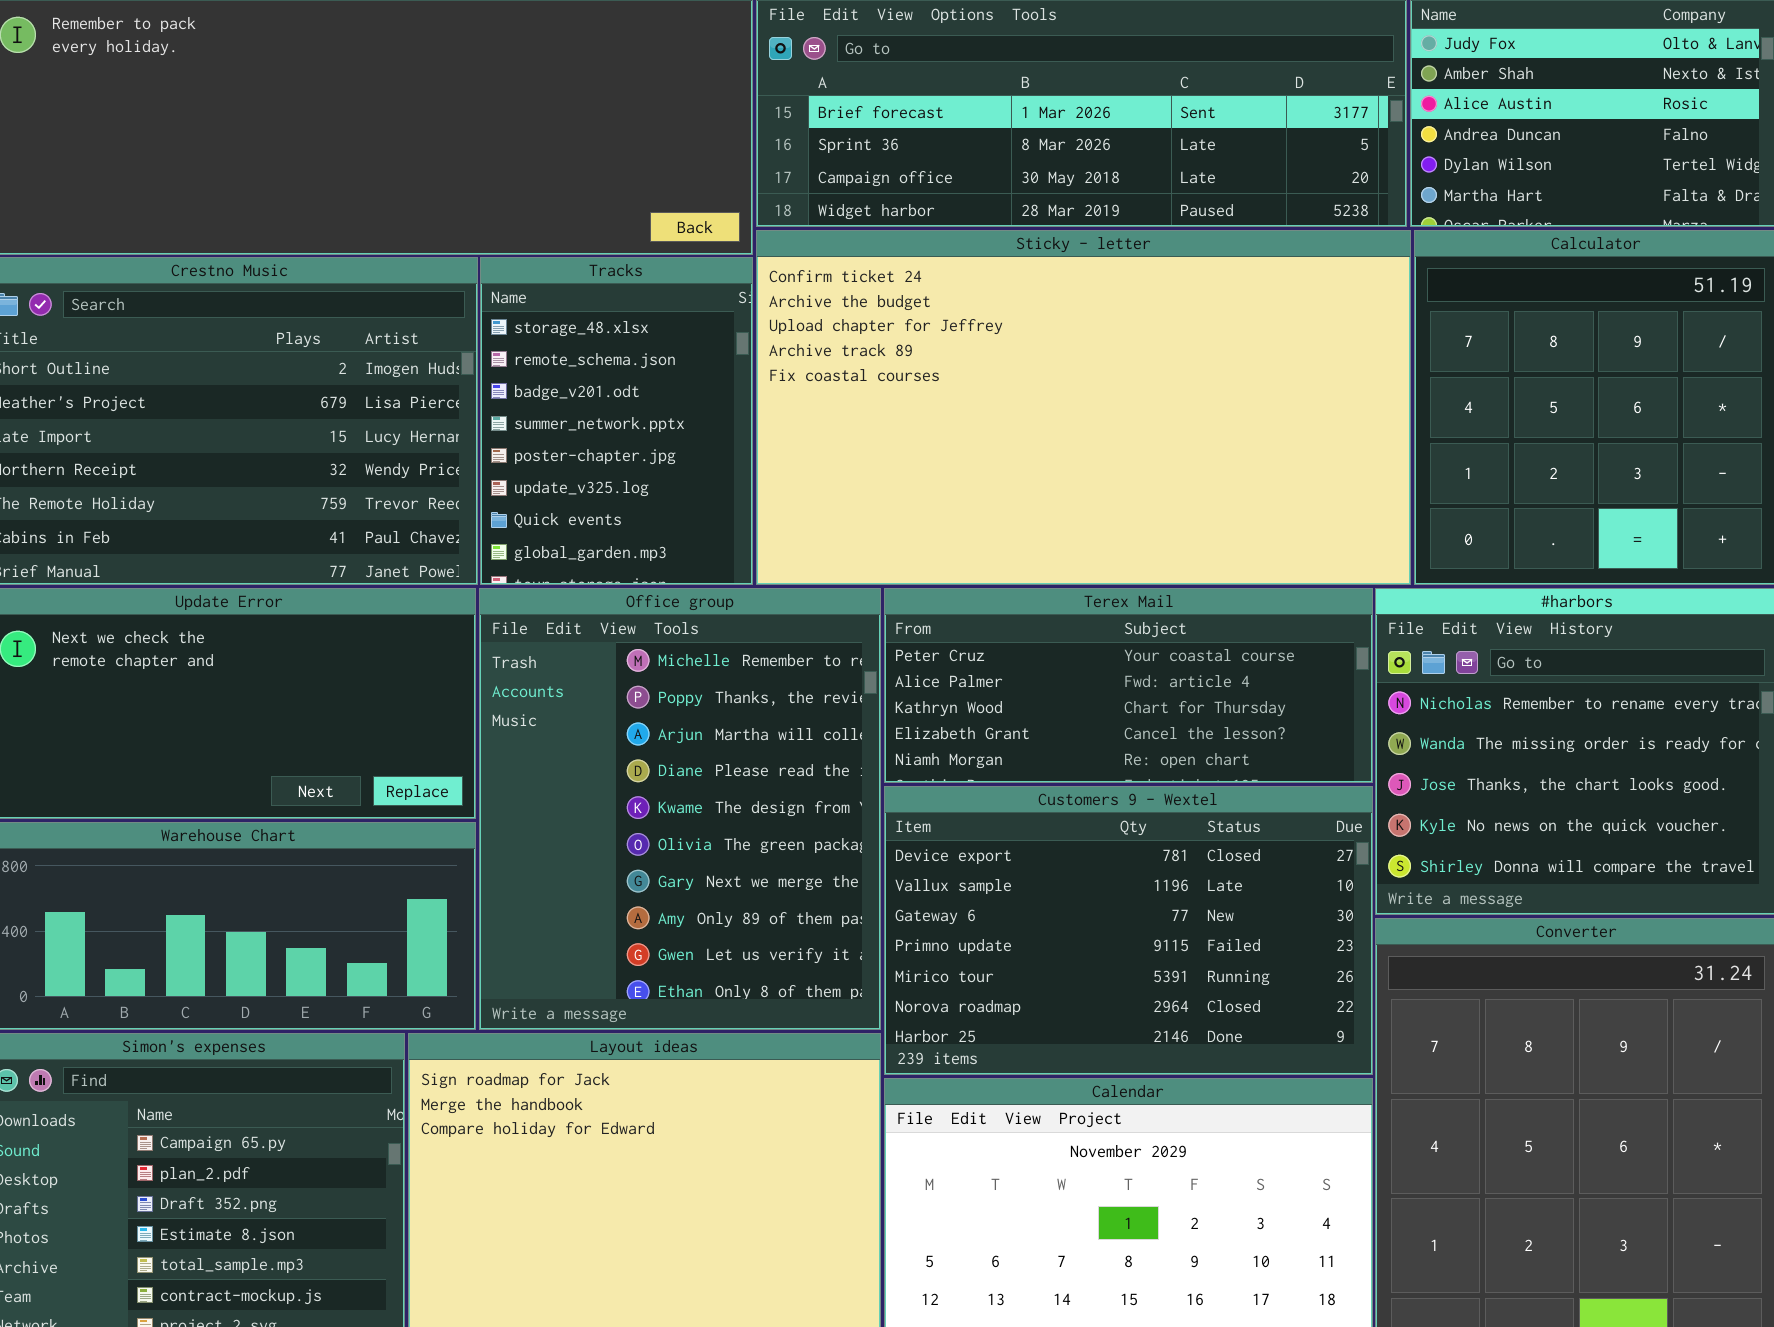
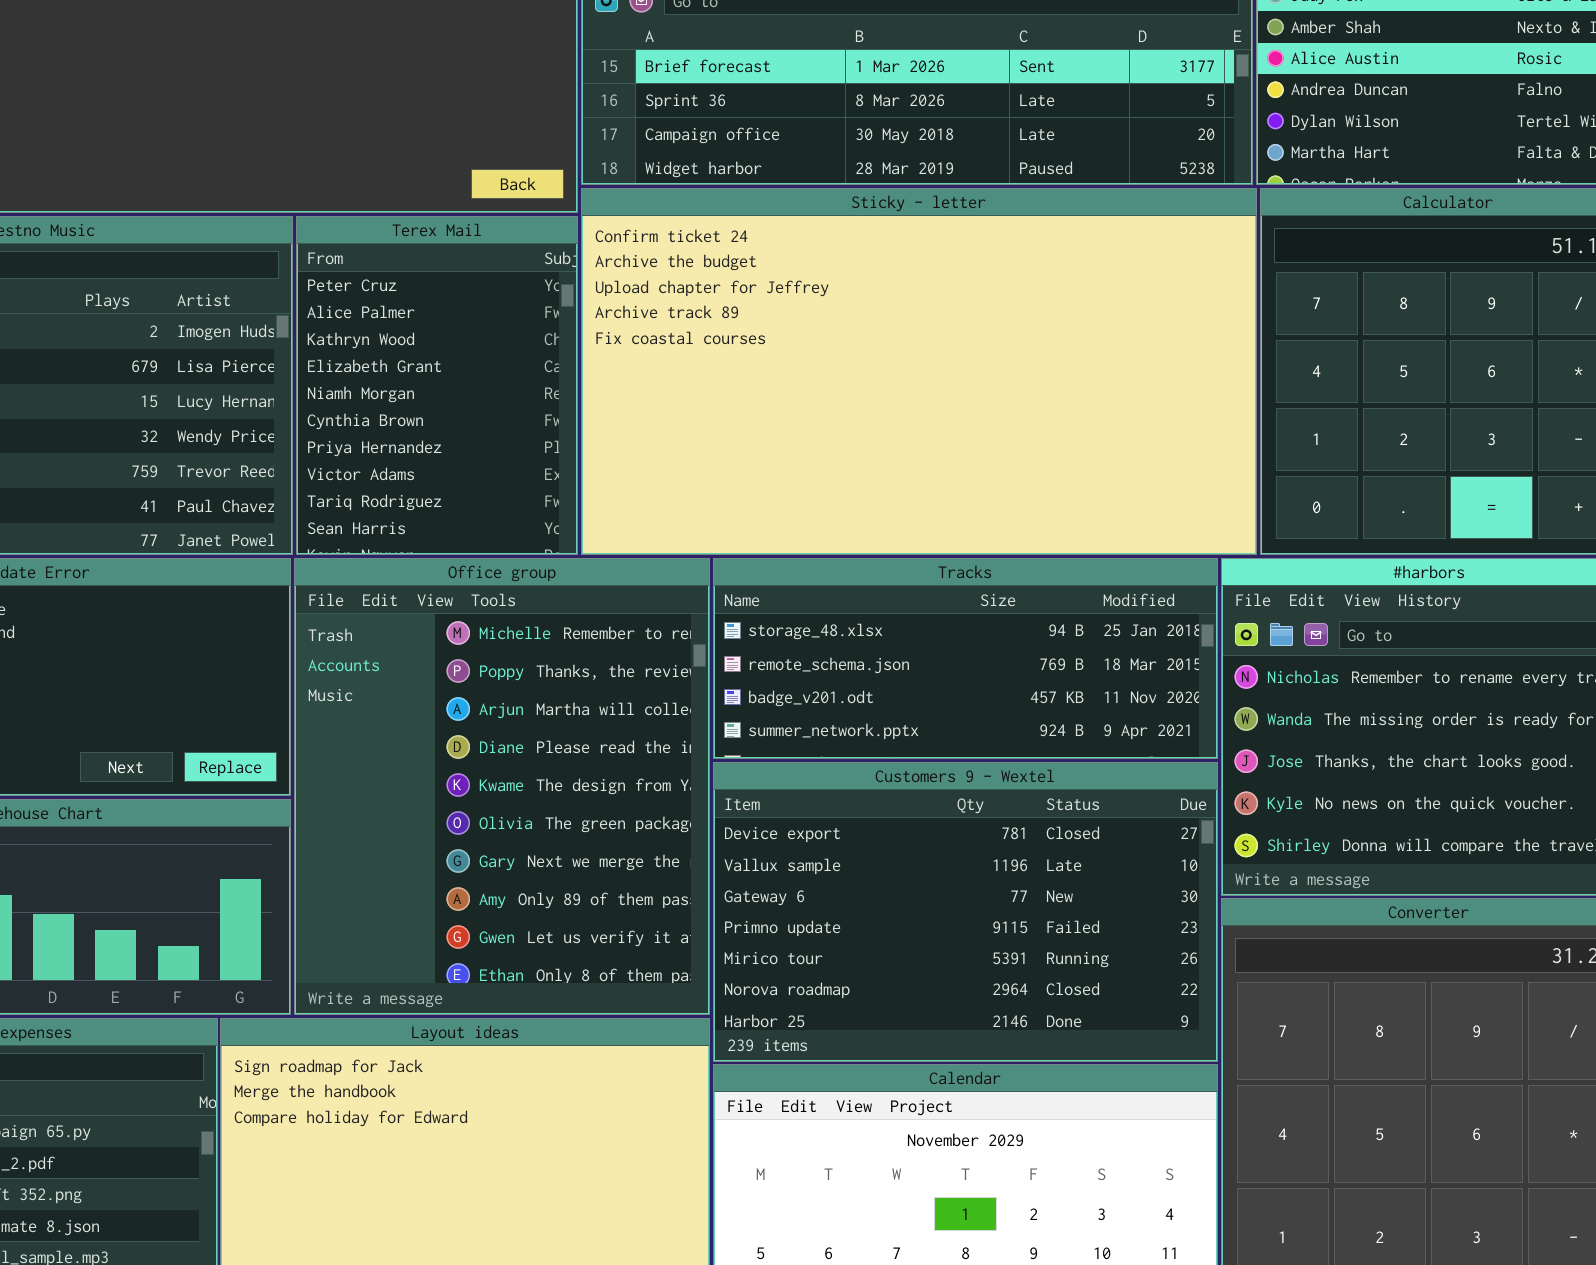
Tracks: [480,257,753,585] -> [713,558,1218,759], moved, resized
Terex Mail: [884,588,1373,783] -> [296,216,578,555], moved, resized

